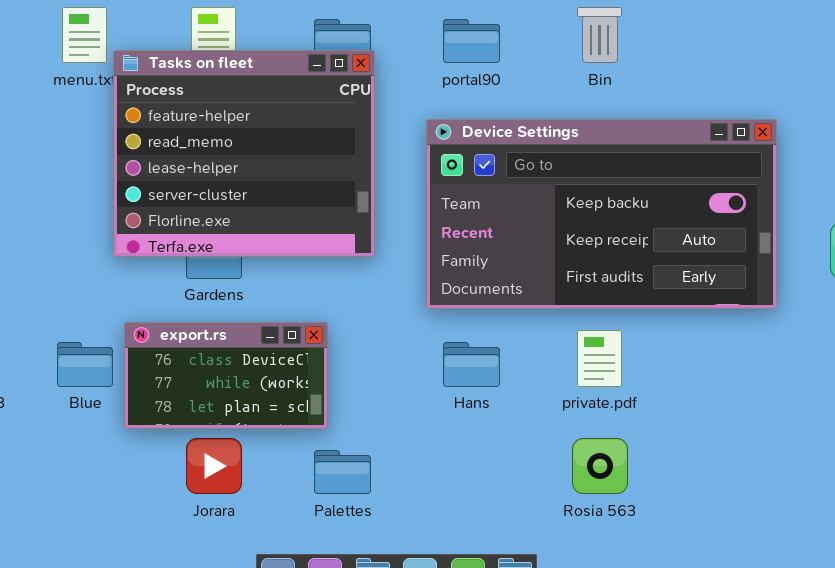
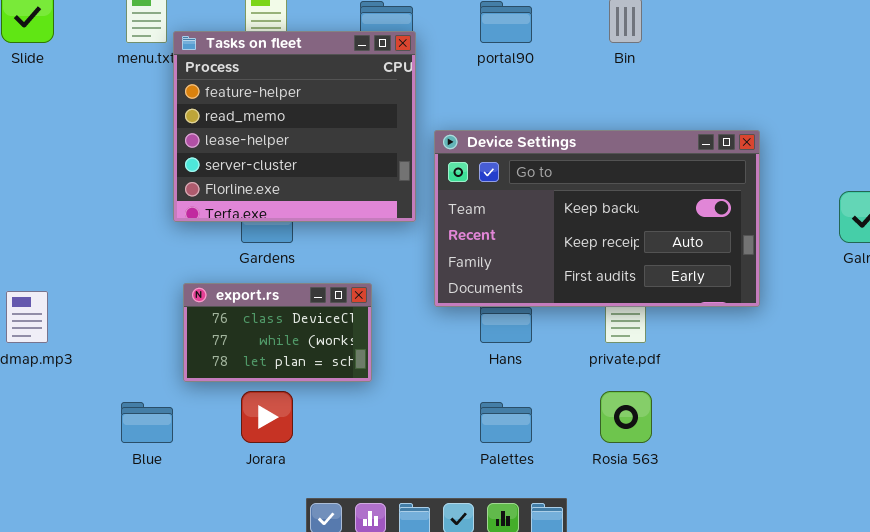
Device Settings: [426,119,777,309] -> [434,130,760,307], moved
Blue: [57,342,113,387] -> [121,402,173,443], moved
Palettes: [314,450,371,494] -> [480,402,532,443], moved

